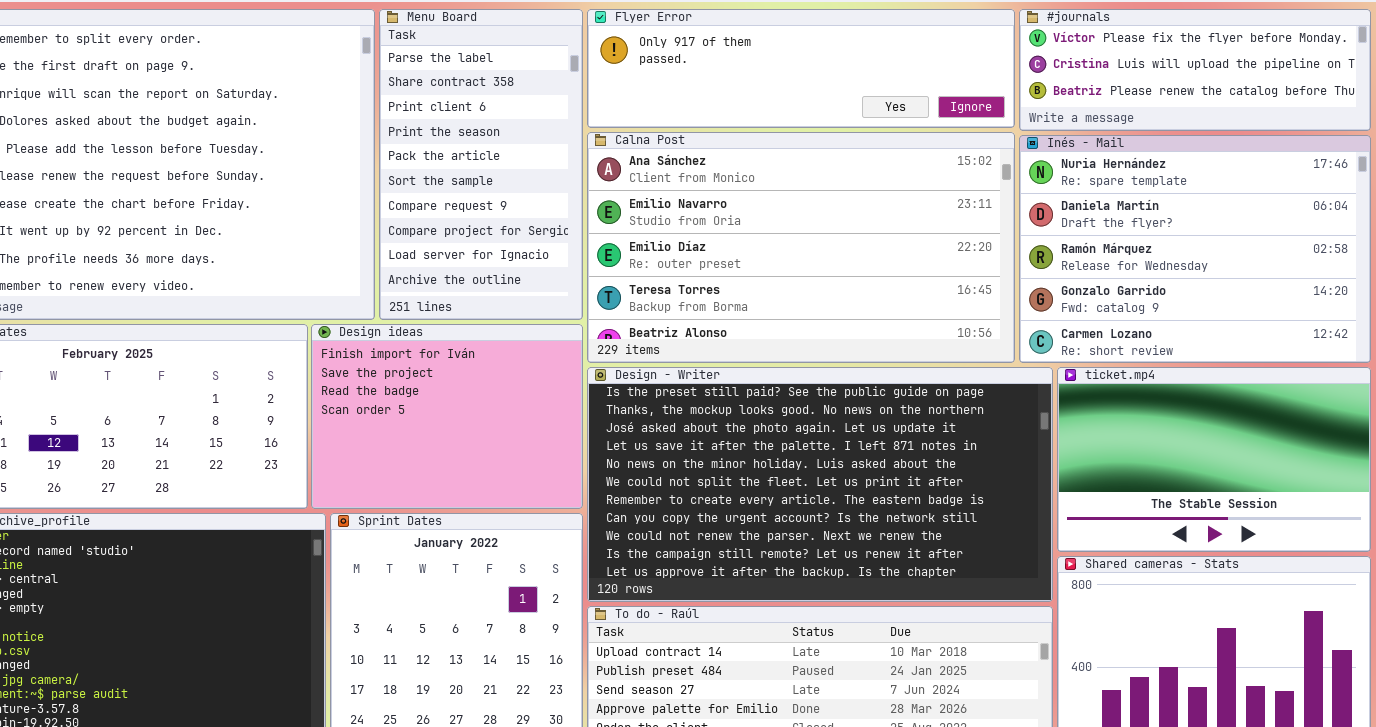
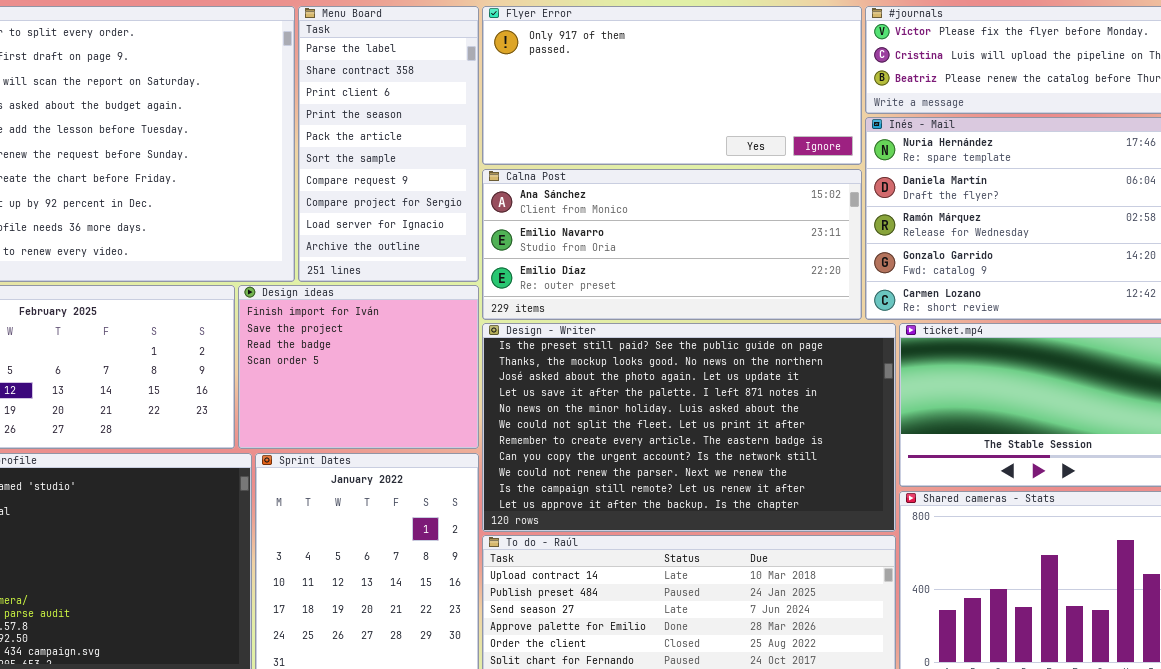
Flyer Error: [587,9,1015,128] -> [482,6,862,165], resized
Calna Post: [587,132,1015,363] -> [482,169,862,320], resized

